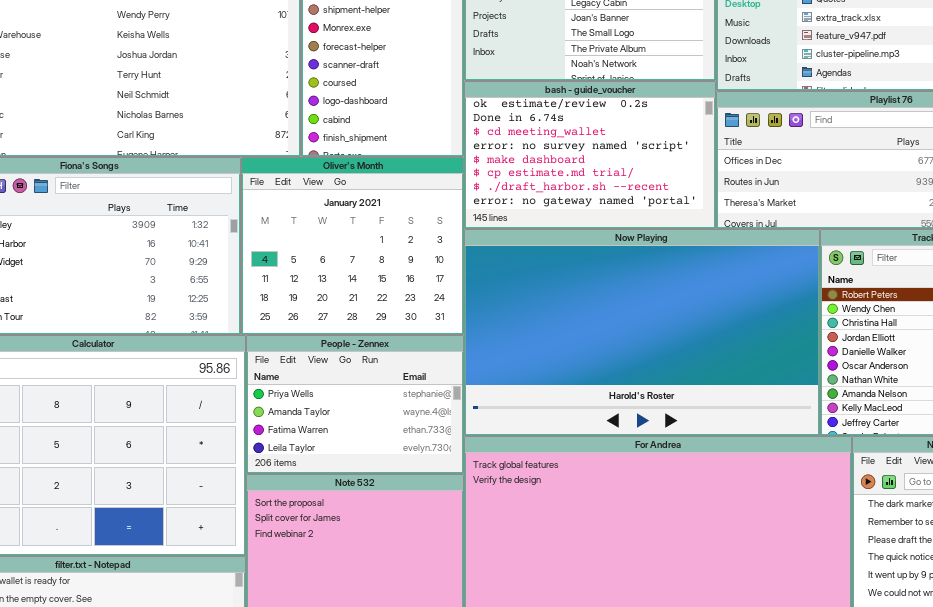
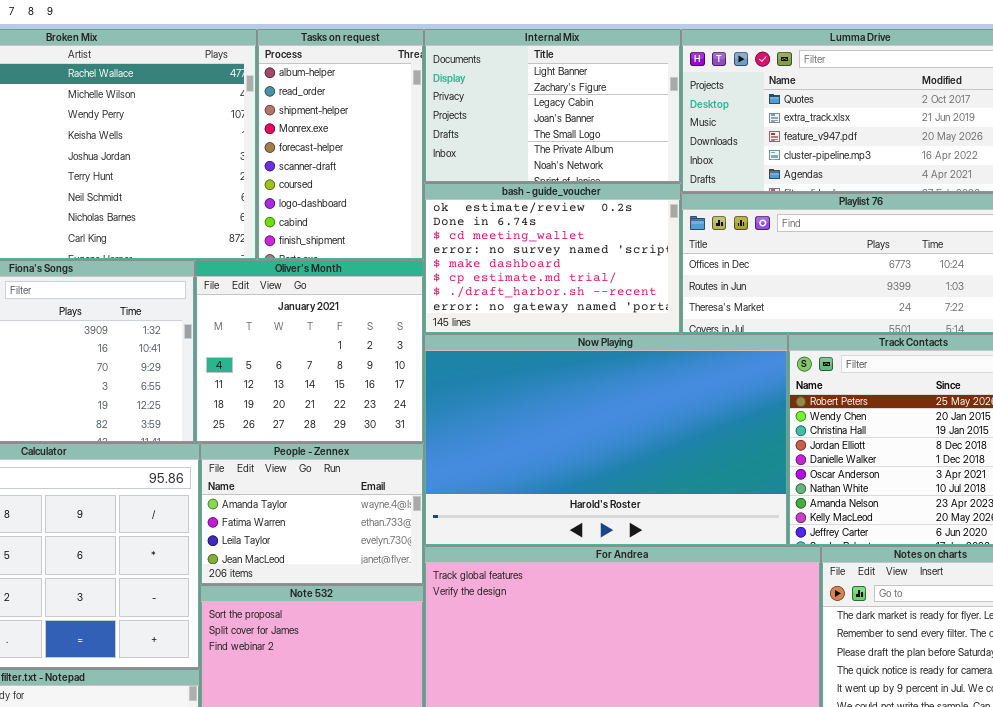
People - Zennex: [246,335,464,474] -> [200,443,424,585], scrolled down 1 row

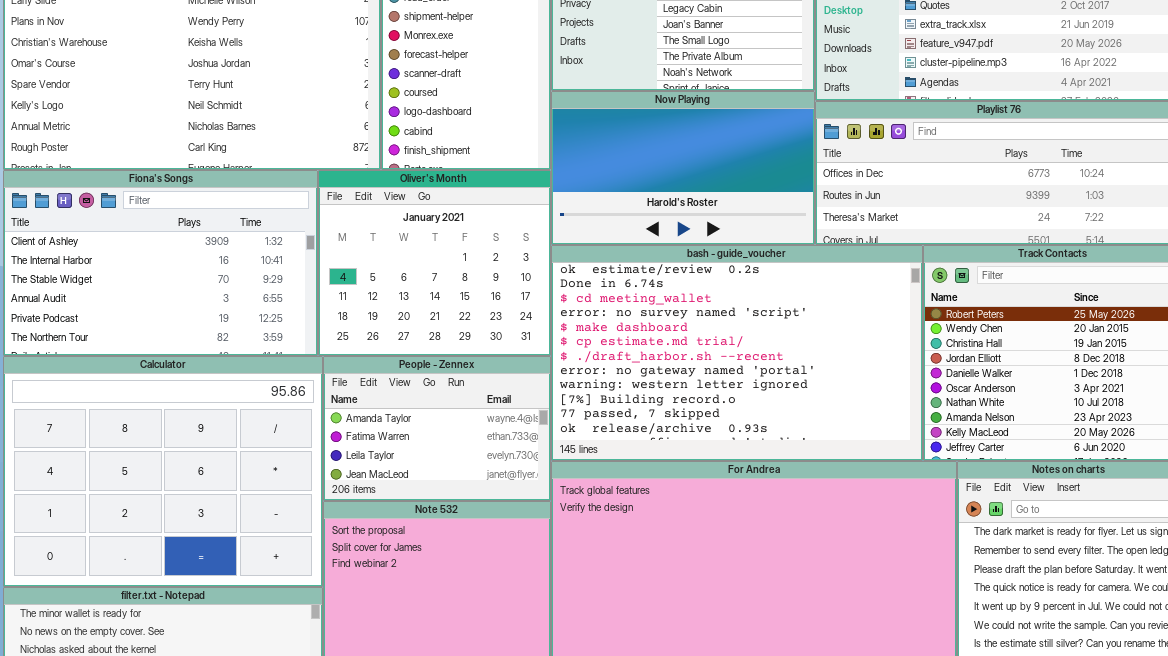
bash - guide_voucher: [424,183,681,334] -> [551,245,923,461], moved, resized
Now Playing: [424,334,788,546] -> [551,91,815,245], moved, resized

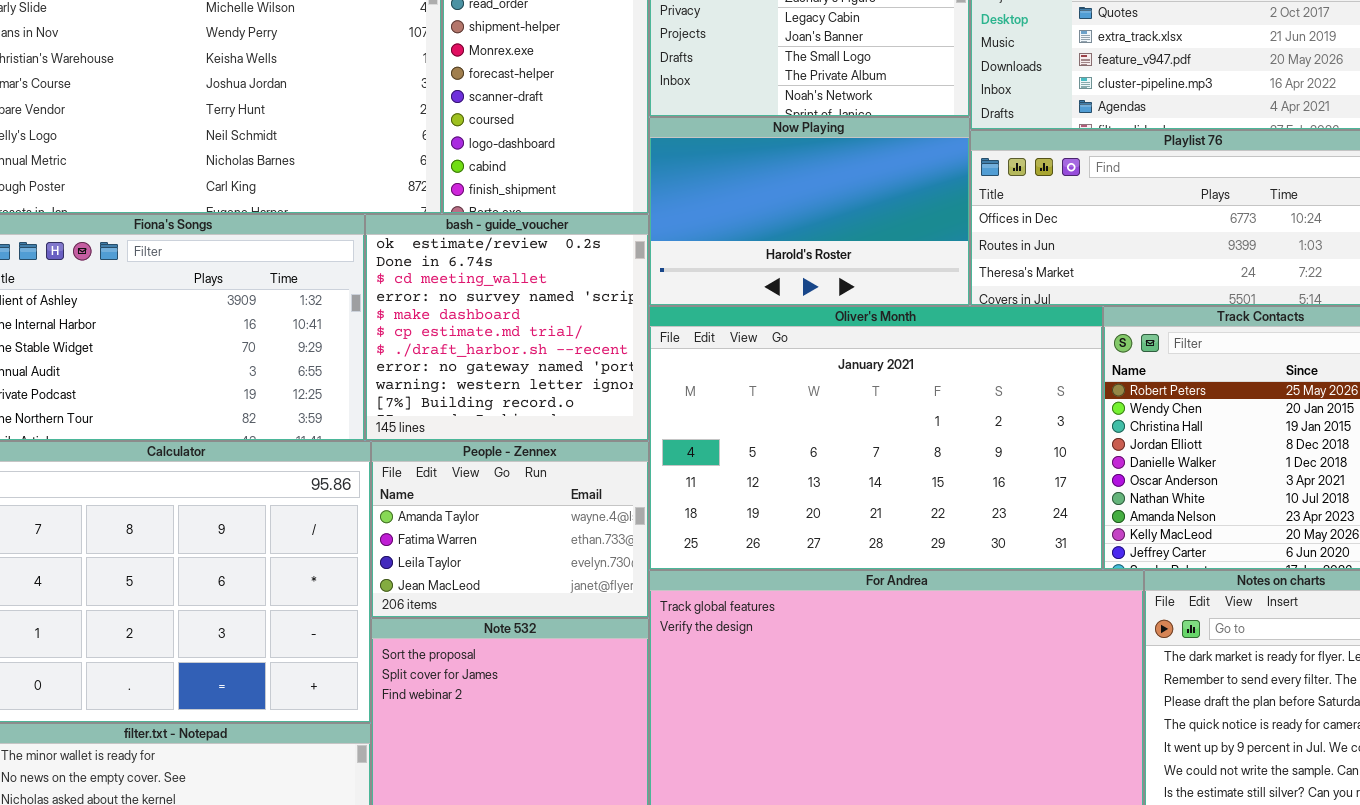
Oliver's Month: [318,170,551,356] -> [649,306,1103,570], moved, resized
bash - guide_voucher: [551,245,923,461] -> [365,214,649,441], moved, resized

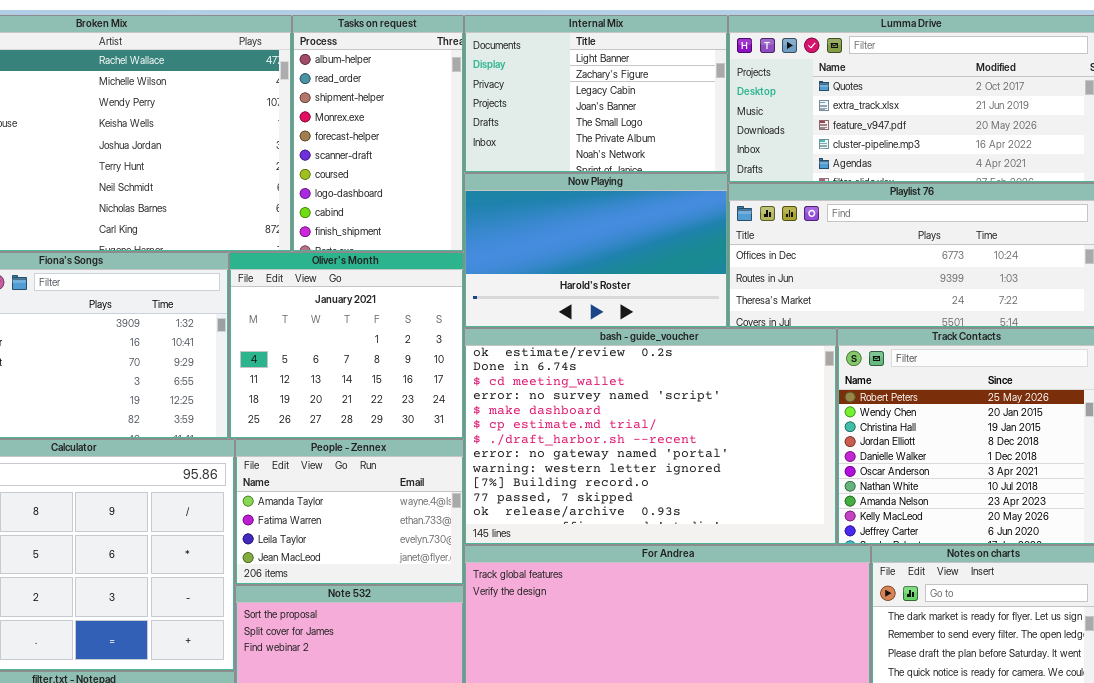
bash - guide_voucher: [365,214,649,441] -> [464,328,837,545], moved, resized
Oliver's Month: [649,306,1103,570] -> [229,252,464,439], moved, resized

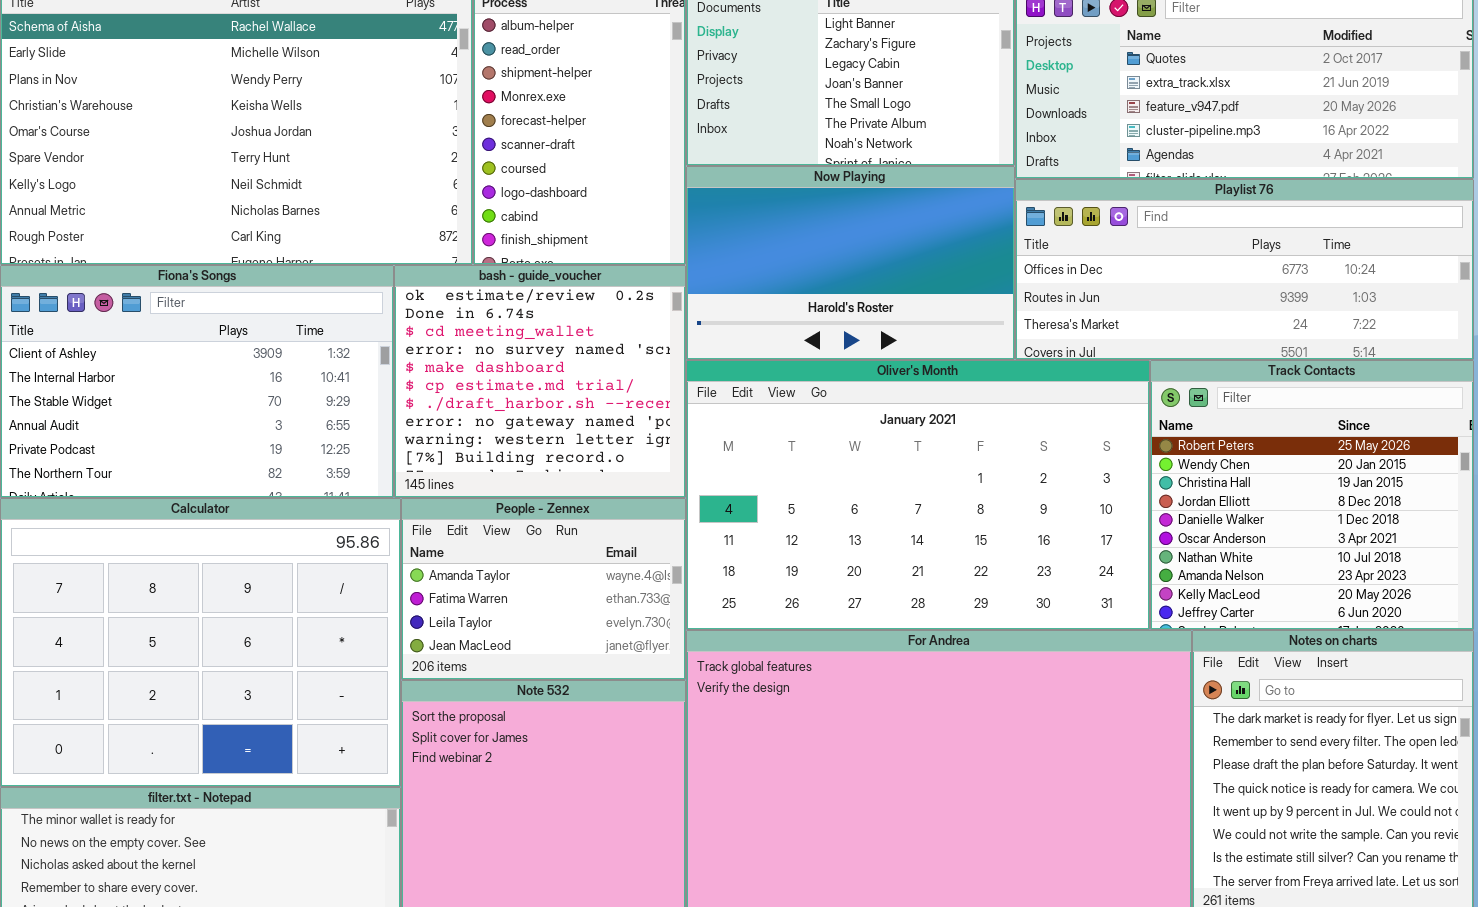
Oliver's Month: [229,252,464,439] -> [686,360,1150,630], moved, resized
bash - guide_voucher: [464,328,837,545] -> [394,265,686,498], moved, resized

